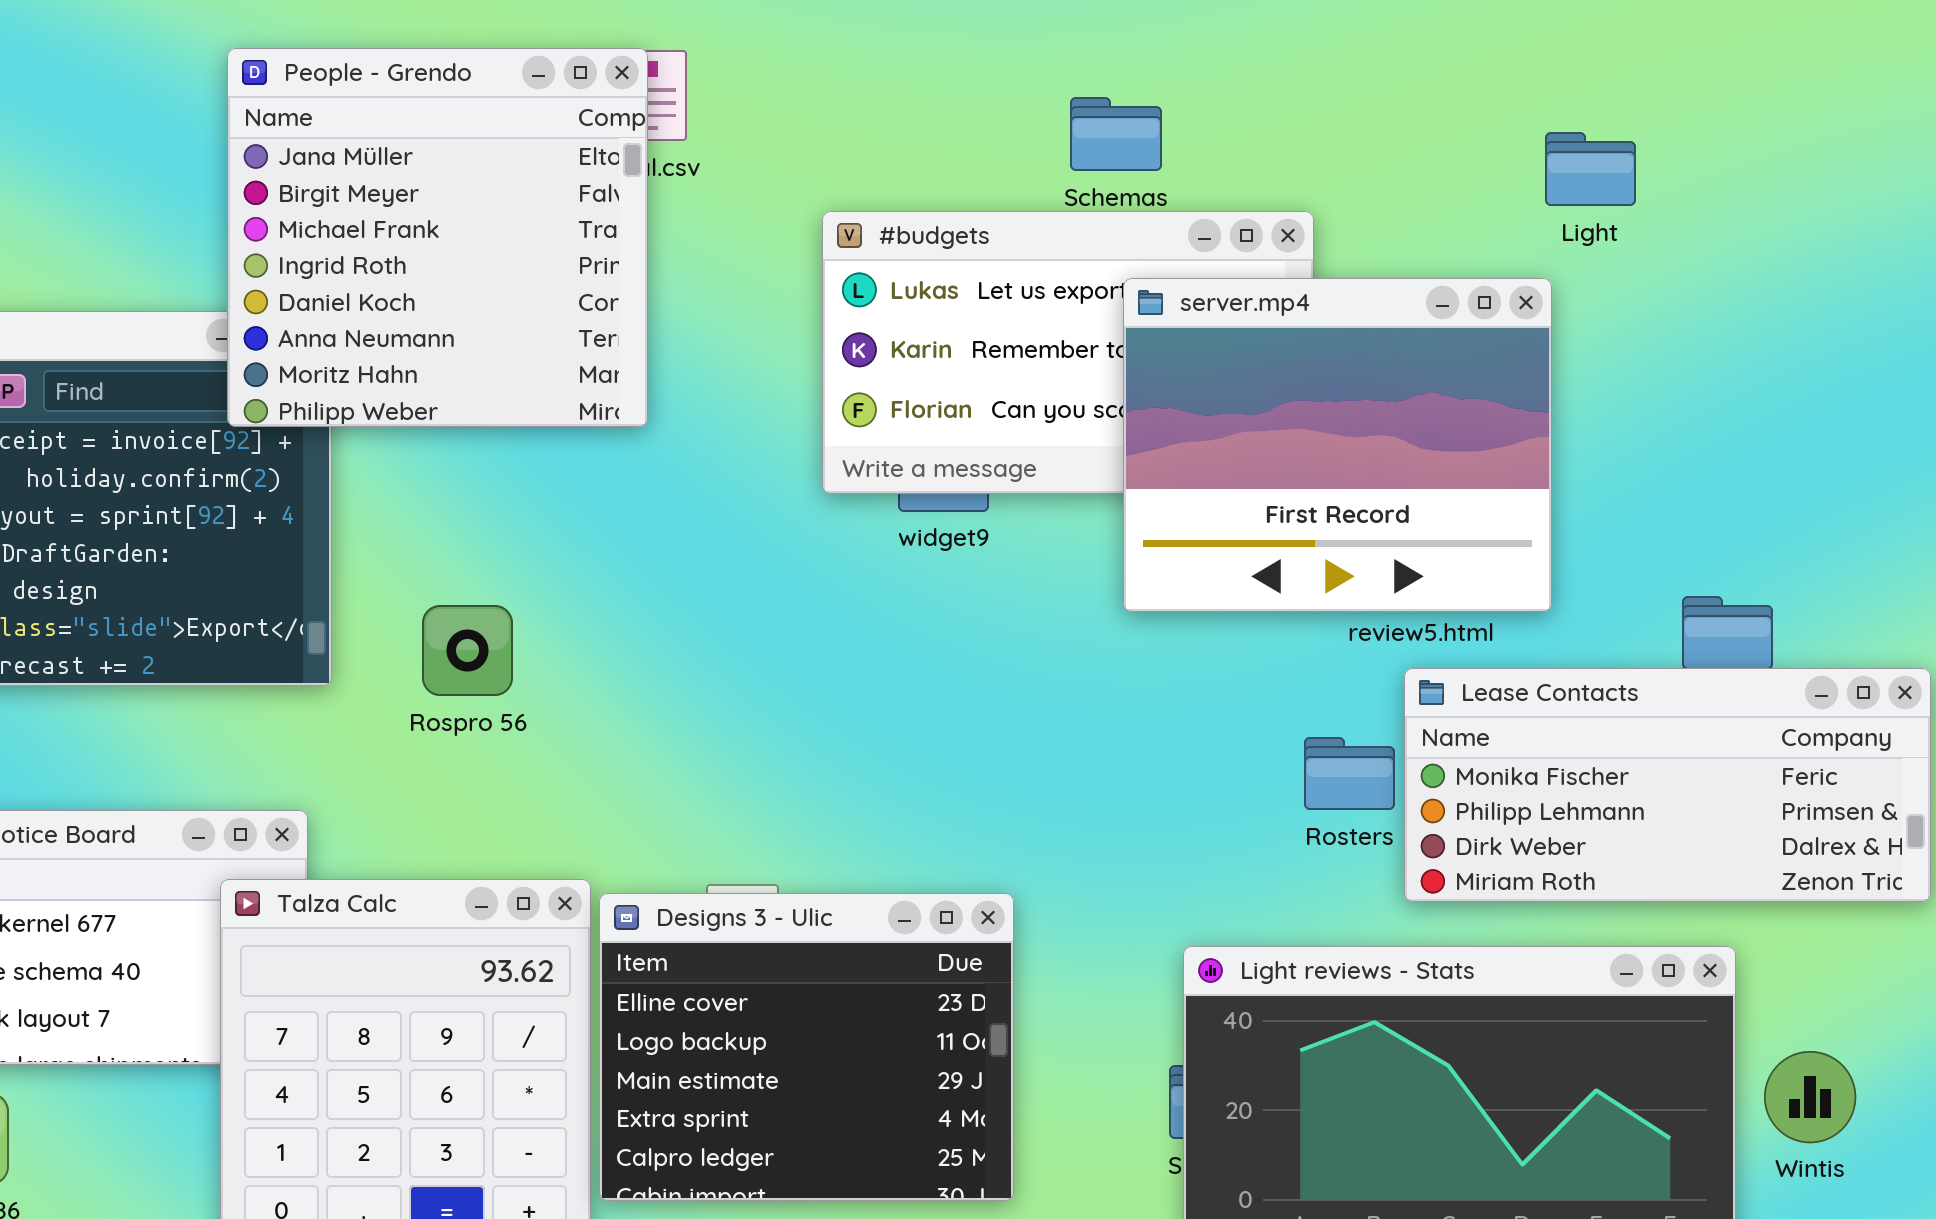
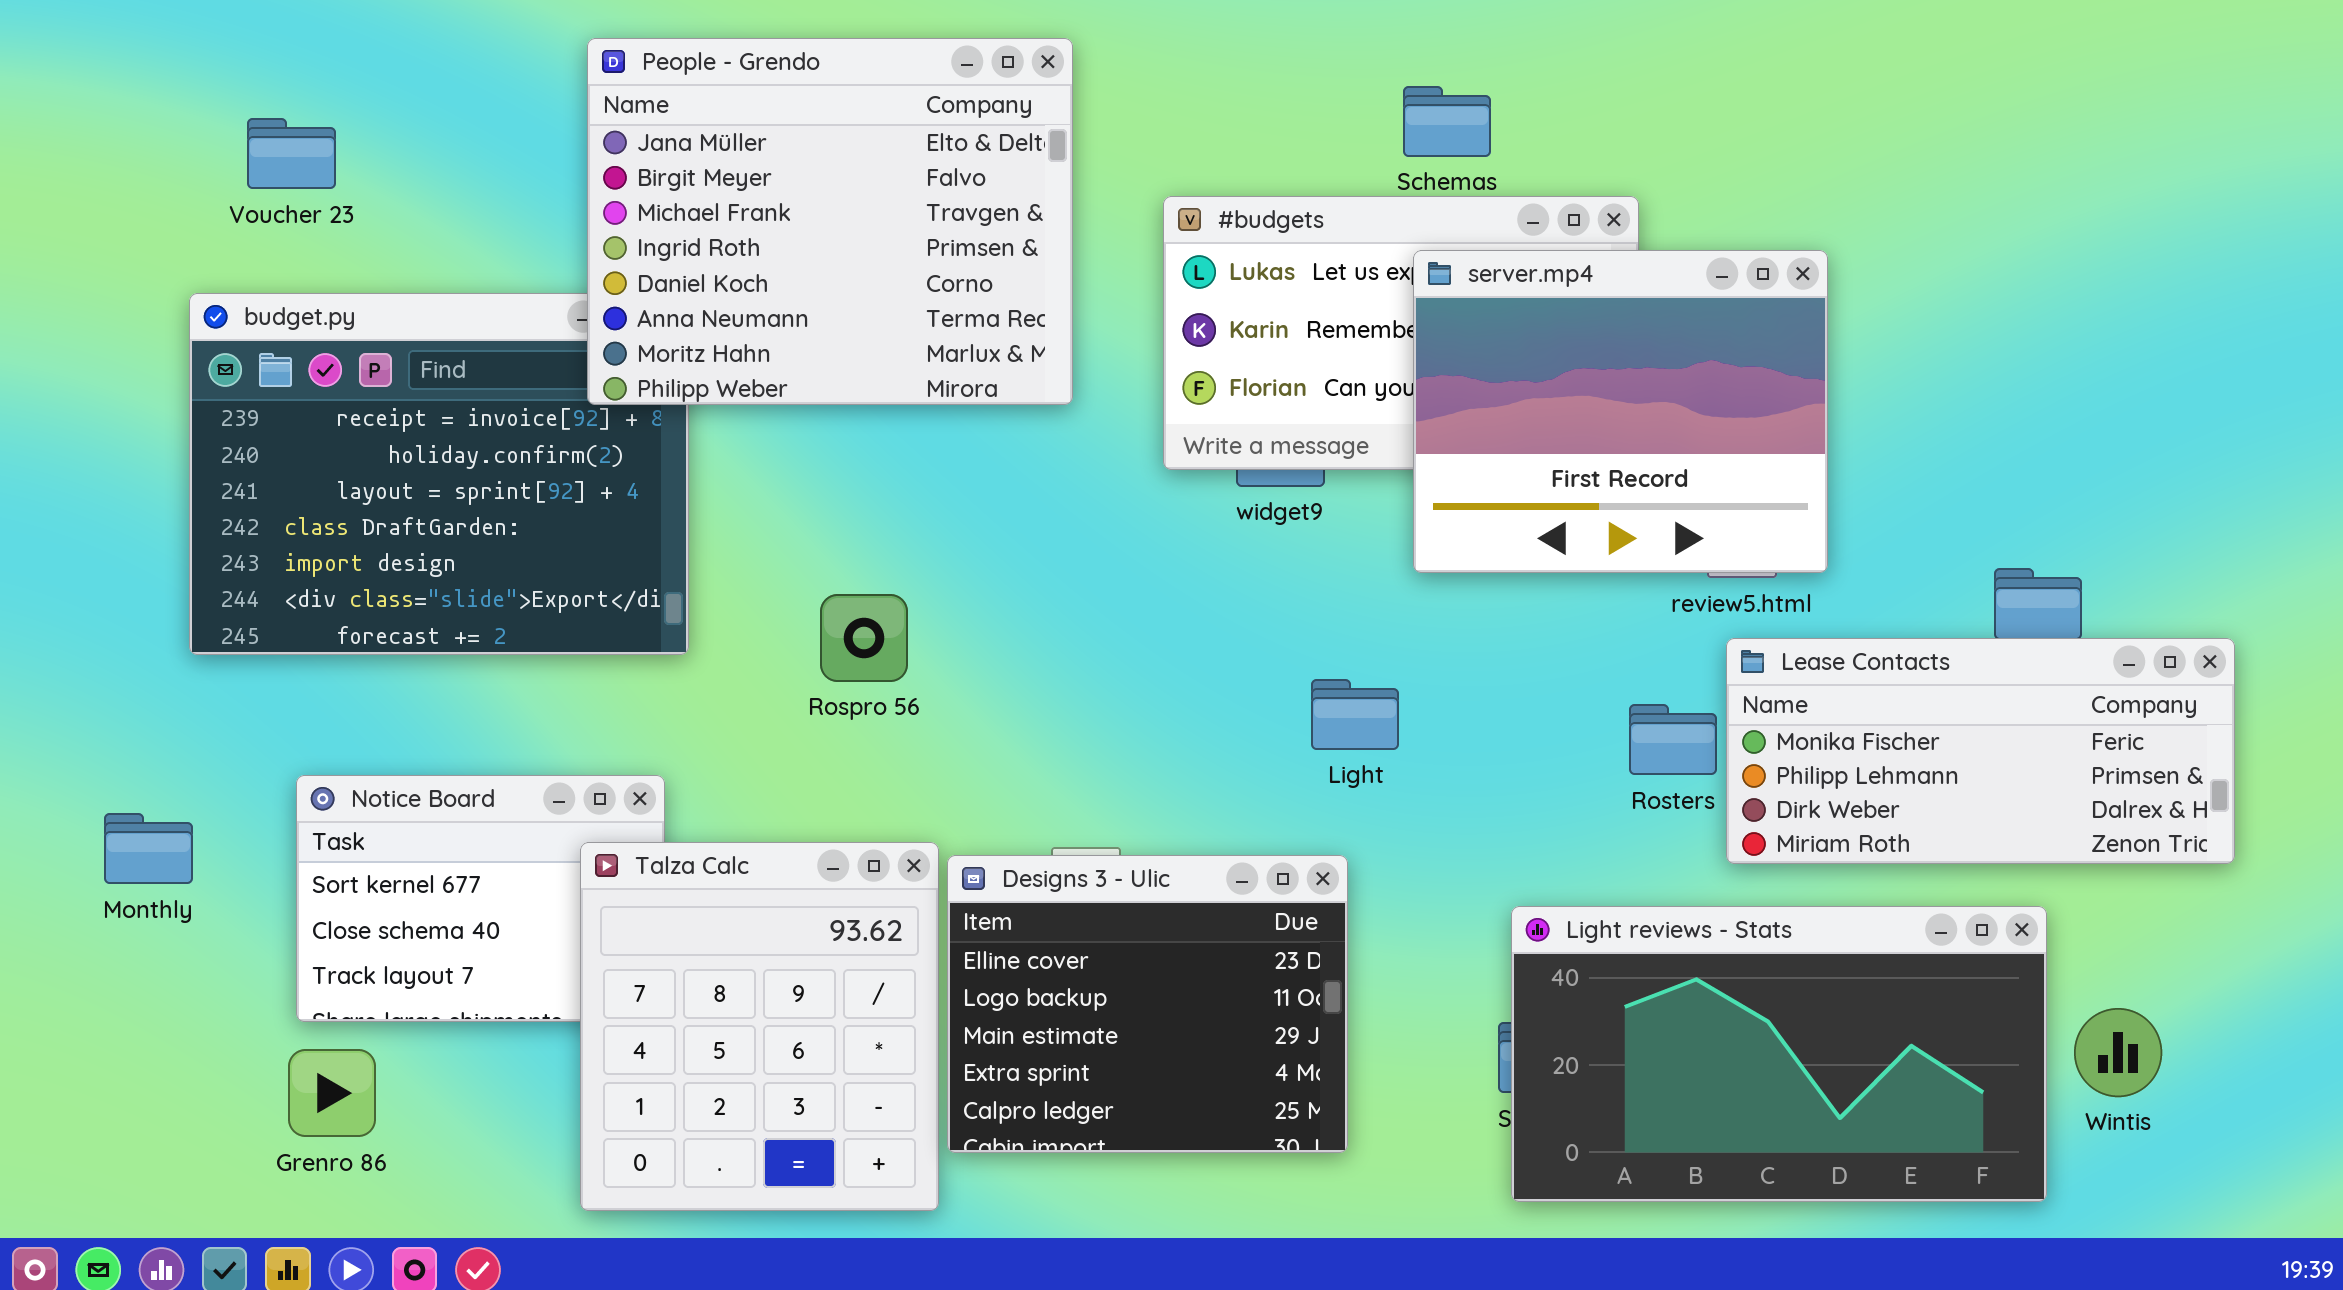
People - Grendo: [227,48,648,427] -> [587,38,1073,405], resized
Light: [1545,132,1636,206] -> [1311,679,1399,750], moved
server.mp4: [1123,278,1552,612] -> [1413,250,1828,573], moved
Rospro 56: [422,605,513,696] -> [820,594,908,682], moved

